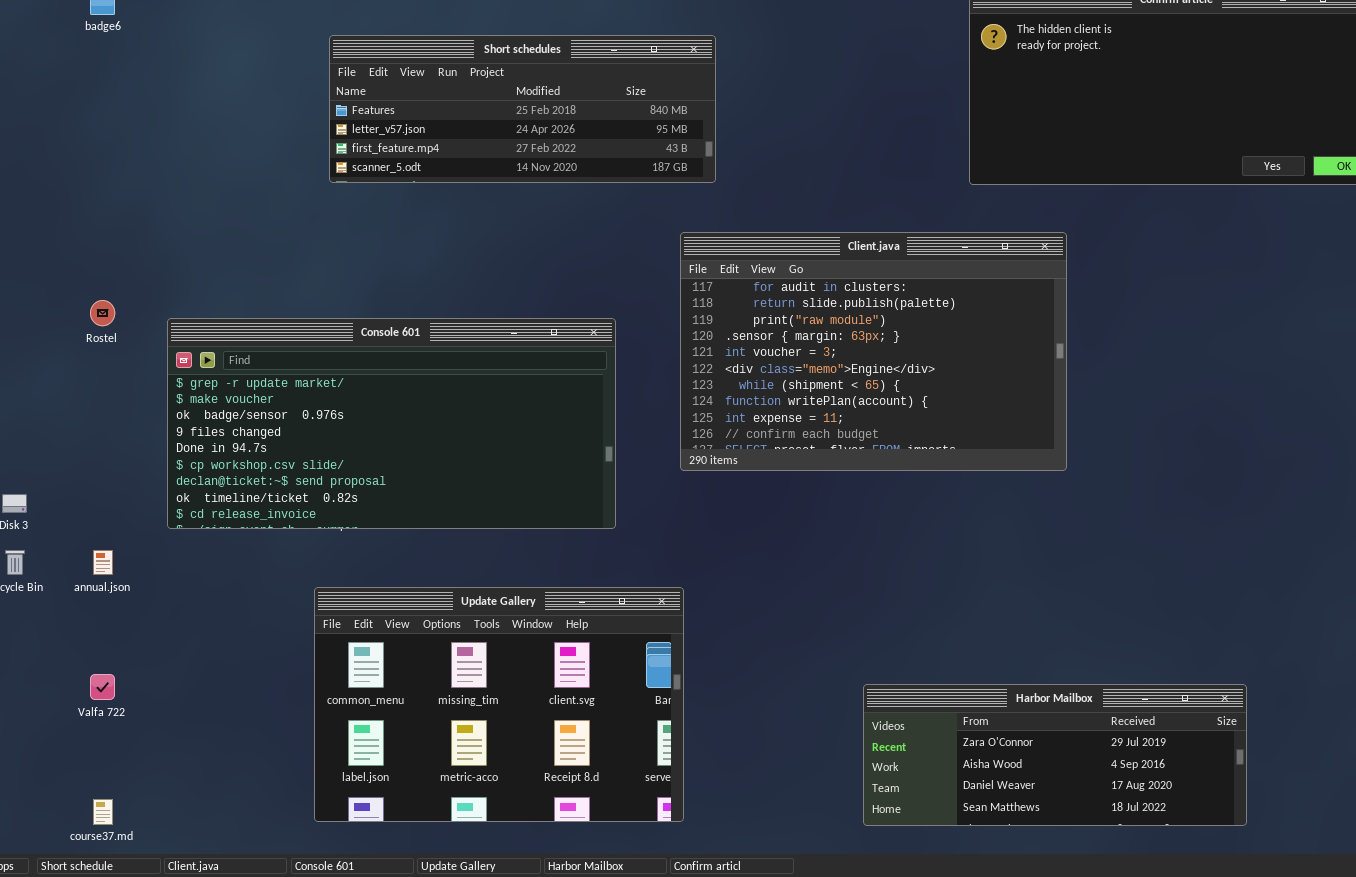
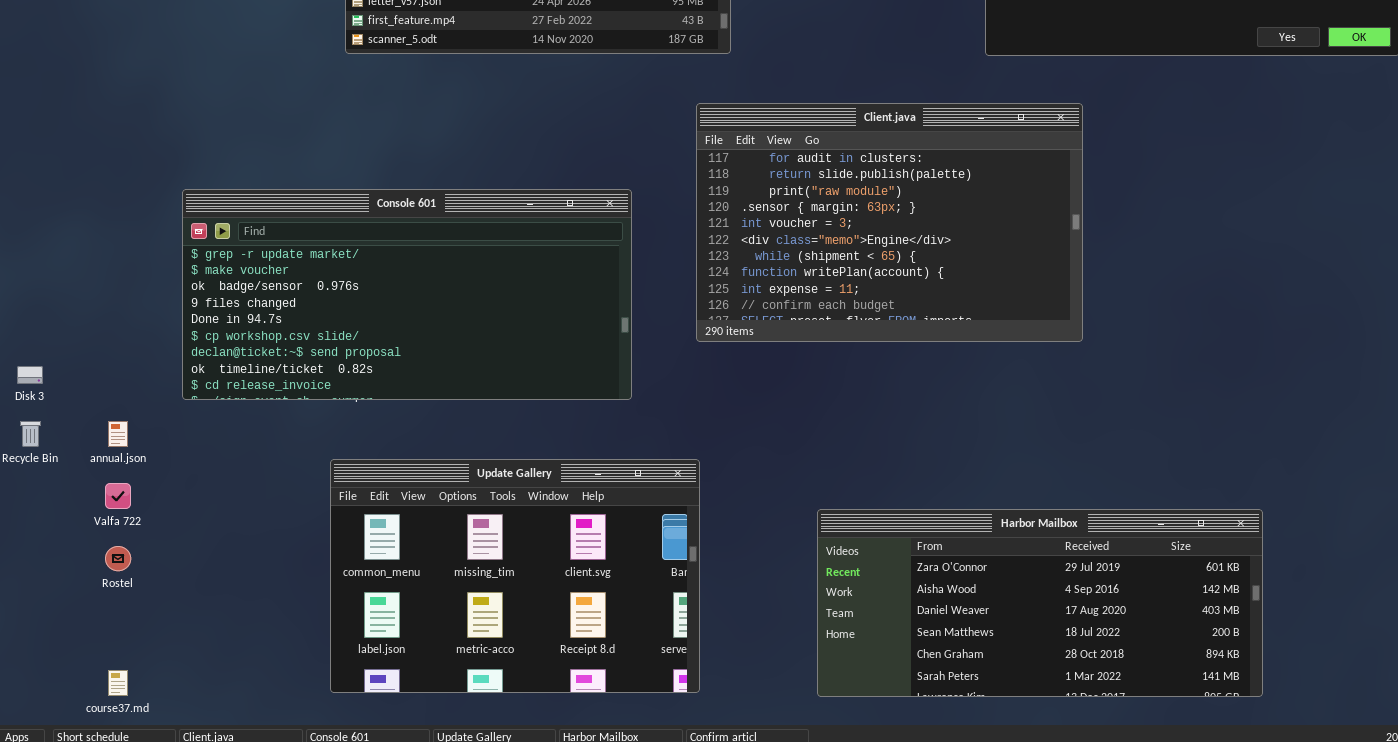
Rostel: [90,300,115,326] -> [105,546,131,571], moved
Valfa 722: [90,674,115,700] -> [105,483,131,509], moved
Harbor Mailbox: [863,684,1247,826] -> [817,509,1263,697], resized

